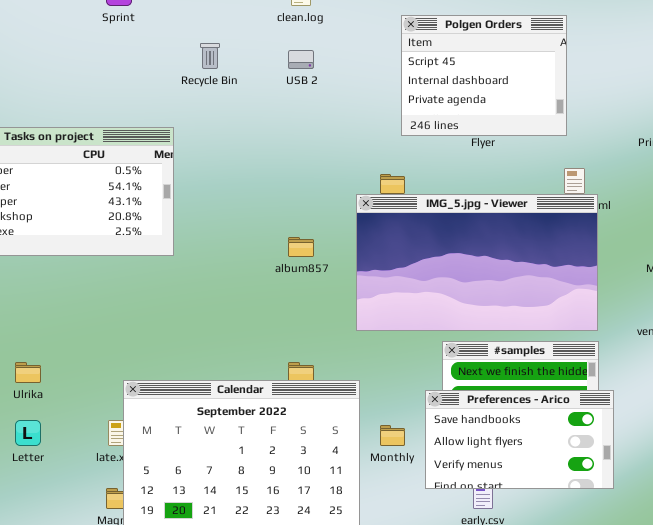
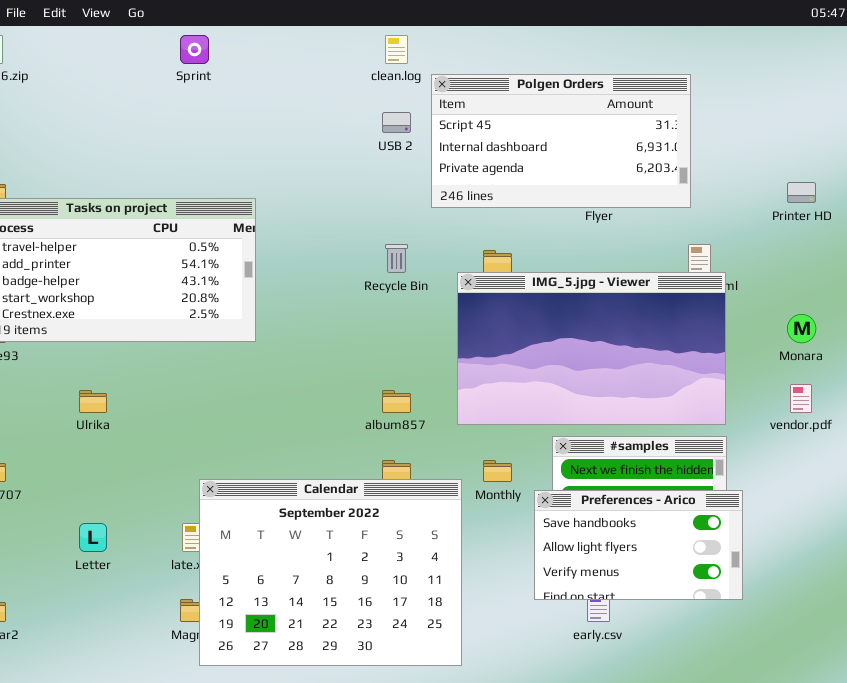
Polgen Orders: [401,15,567,136] -> [431,74,691,208], resized
Recycle Bin: [200,43,220,69] -> [385,244,408,273], moved
album857: [288,237,314,257] -> [382,390,411,413], moved
Ulrika: [15,362,41,383] -> [79,390,107,413], moved
Monthly: [380,425,405,446] -> [483,460,512,482], moved

